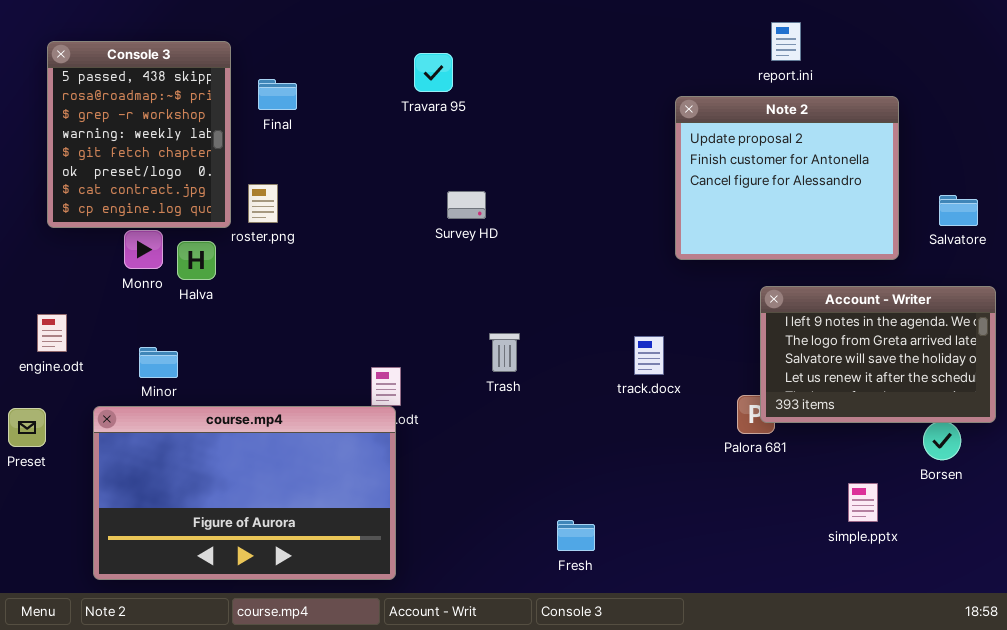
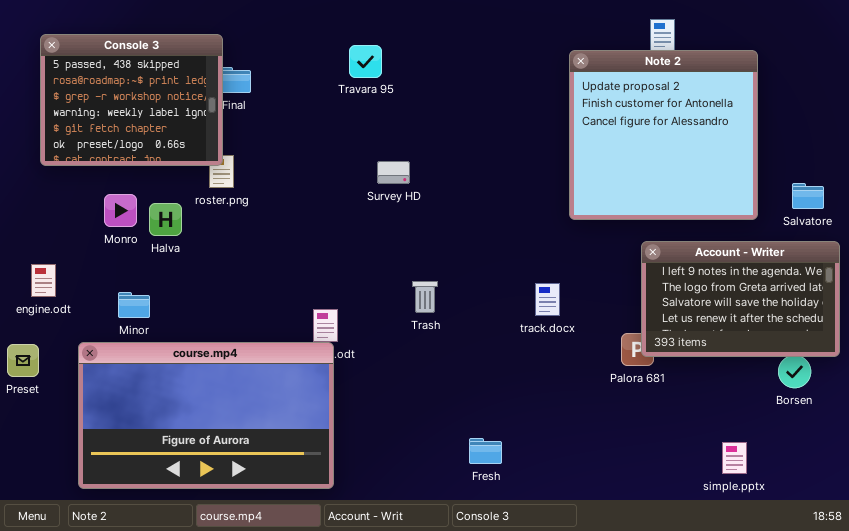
Console 3: [47,41,231,228] -> [40,34,223,166], resized
Note 2: [675,96,899,260] -> [569,50,758,220], resized
Salvatore: [939,195,978,226] -> [792,183,824,209], moved
simple.pptx: [848,483,878,522] -> [722,442,747,474], moved

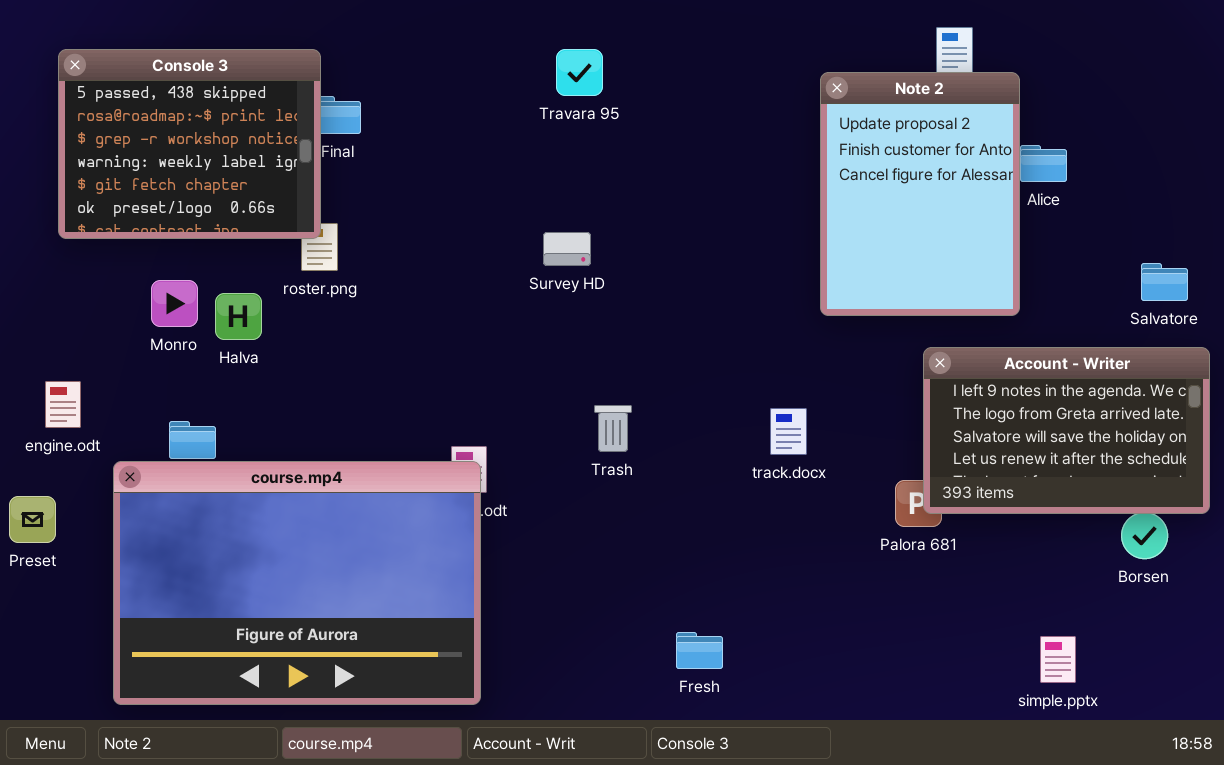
Travara 95: [349,45,382,78] -> [556,49,603,96], moved
Note 2: [569,50,758,220] -> [820,72,1020,316], resized
course.mp4: [78,342,334,489] -> [113,461,481,705], resized

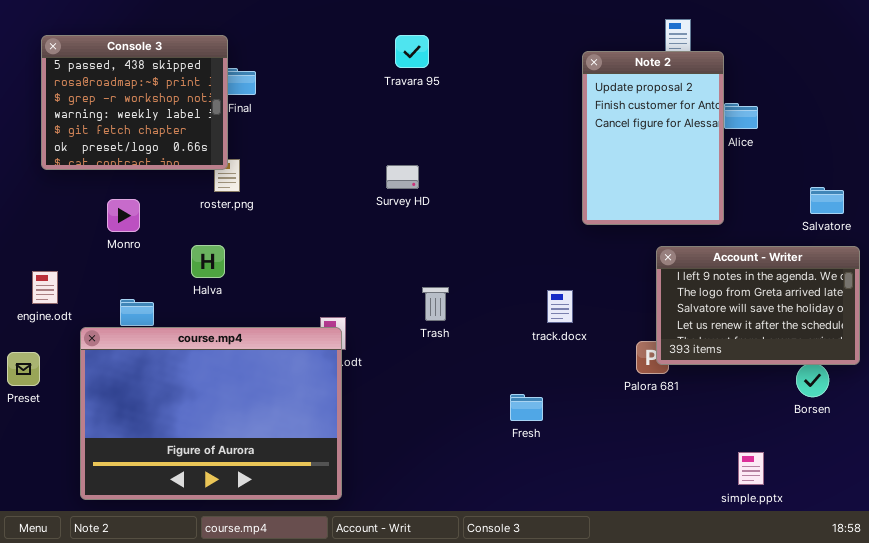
Halva: [215,293,262,340] -> [191,245,225,278], moved
Fresh: [676,632,723,669] -> [510,394,543,421], moved

